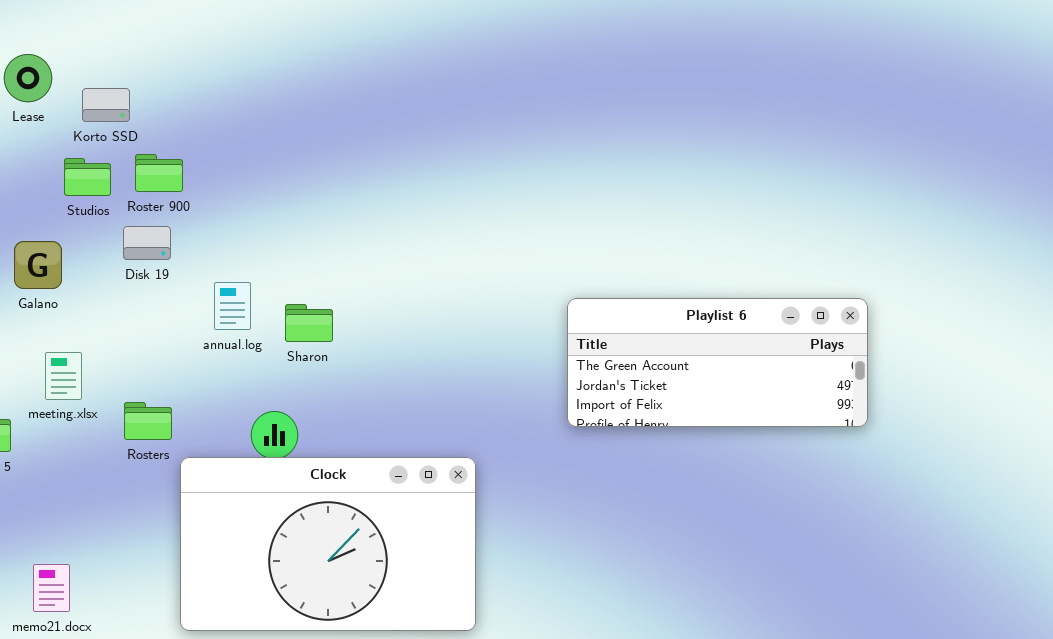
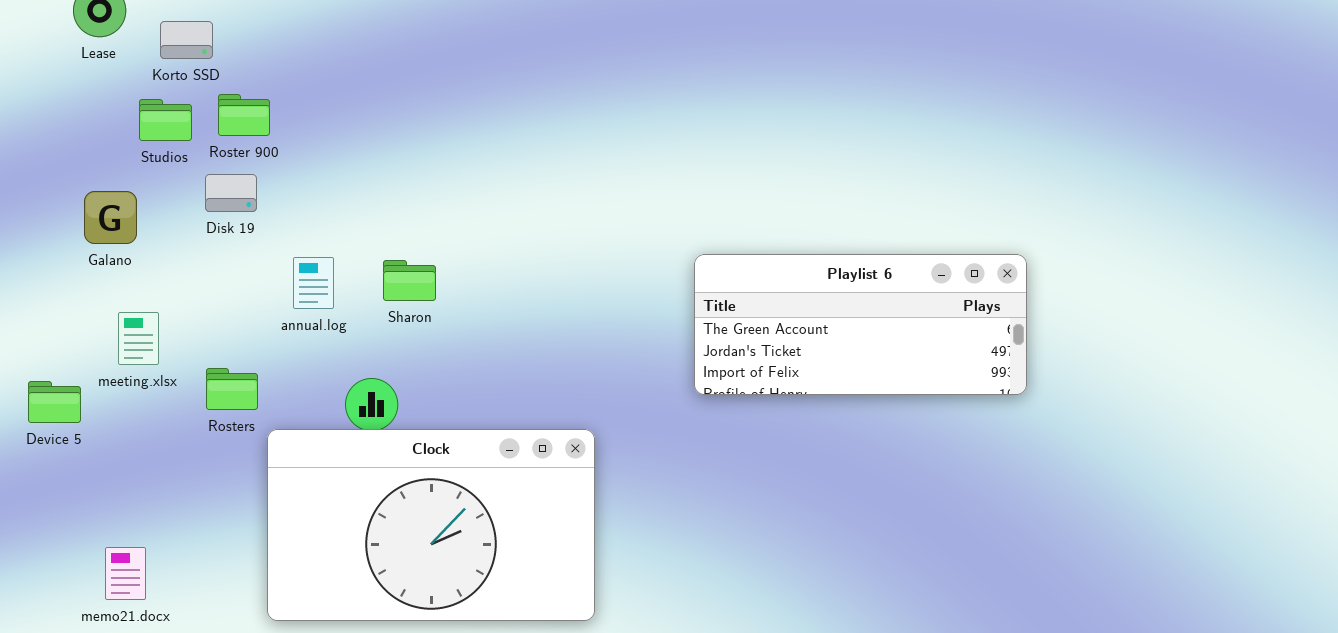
annual.log: [214,282,251,330] -> [293,257,334,309], moved

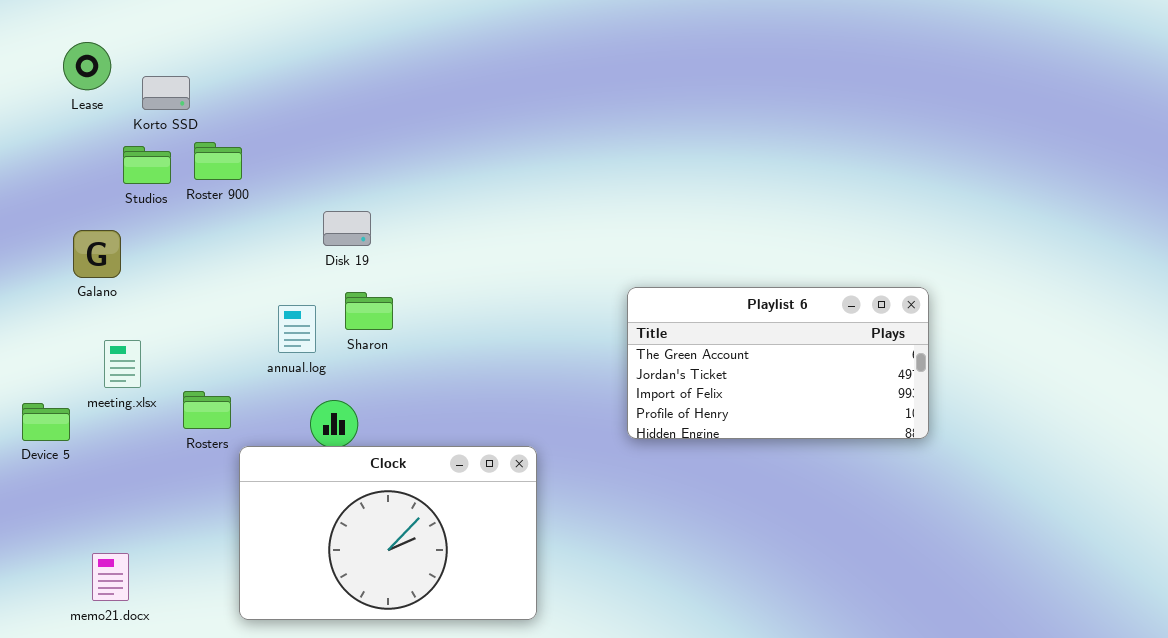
Disk 19: [205,174,257,212] -> [323,211,371,246], moved
Playlist 6: [694,254,1027,395] -> [627,287,929,439], resized
annual.log: [293,257,334,309] -> [278,305,316,353], moved

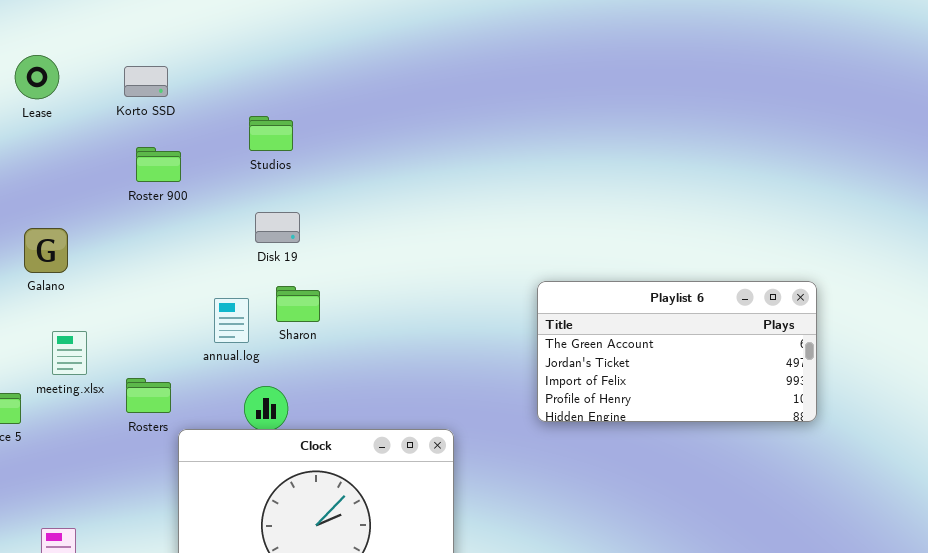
Korto SSD: [142,76,190,110] -> [124,66,168,97], moved
Studios: [123,146,171,184] -> [249,116,293,151], moved

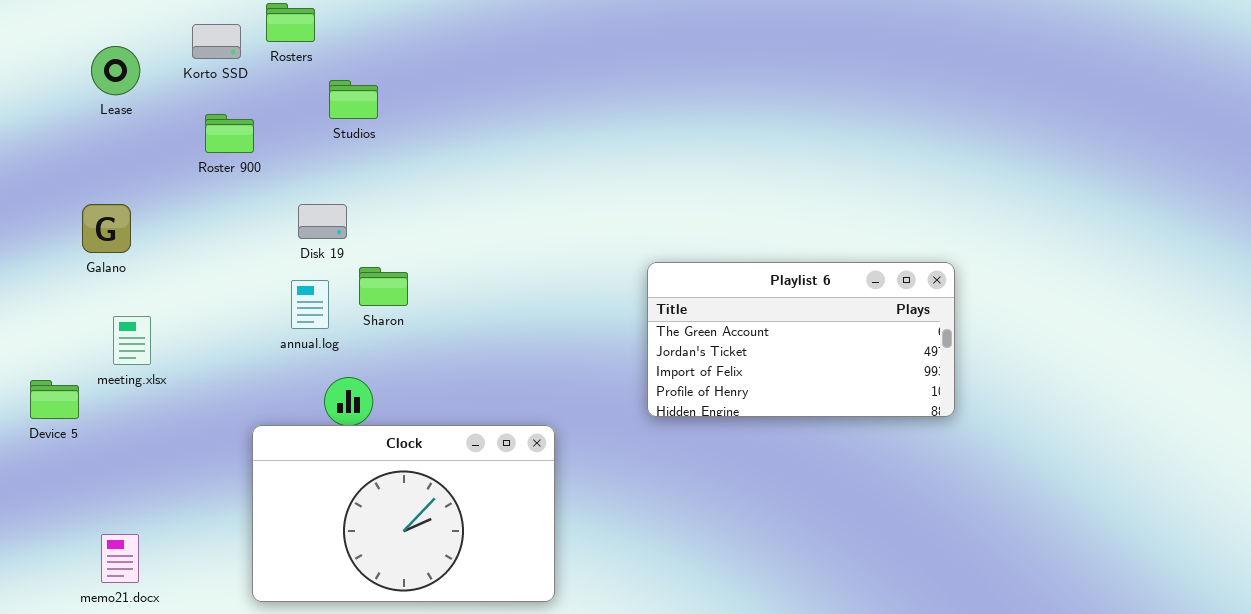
Lease: [15,55,59,99] -> [91,46,140,95], moved
Disk 19: [255,212,300,243] -> [298,204,347,239], moved
Rosters: [126,378,171,413] -> [266,3,315,42], moved

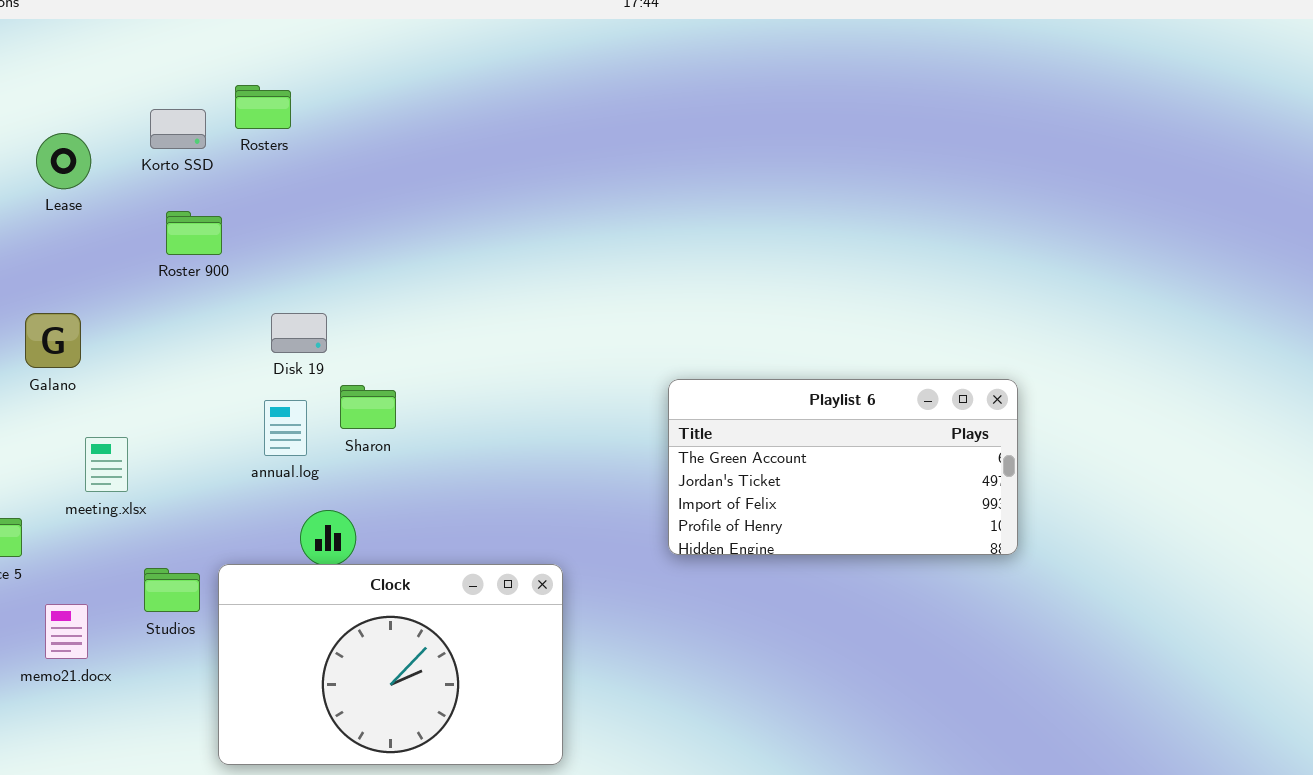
Studios: [329,80,378,119] -> [144,568,200,612], moved
meeting.xlsx: [113,316,151,365] -> [85,437,128,492], moved
memo21.docx: [101,534,139,583] -> [45,604,88,659], moved

